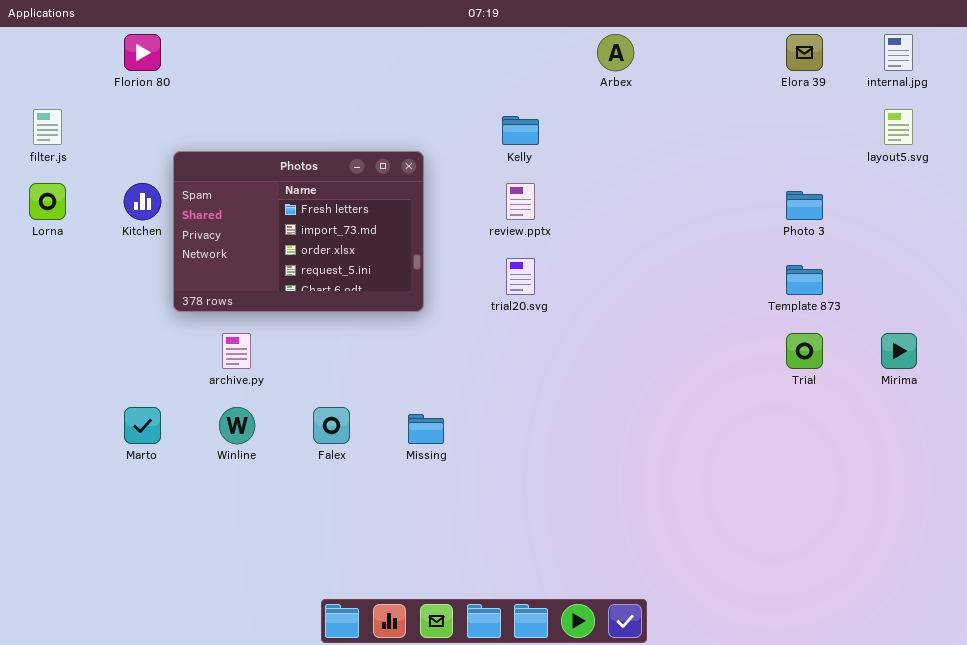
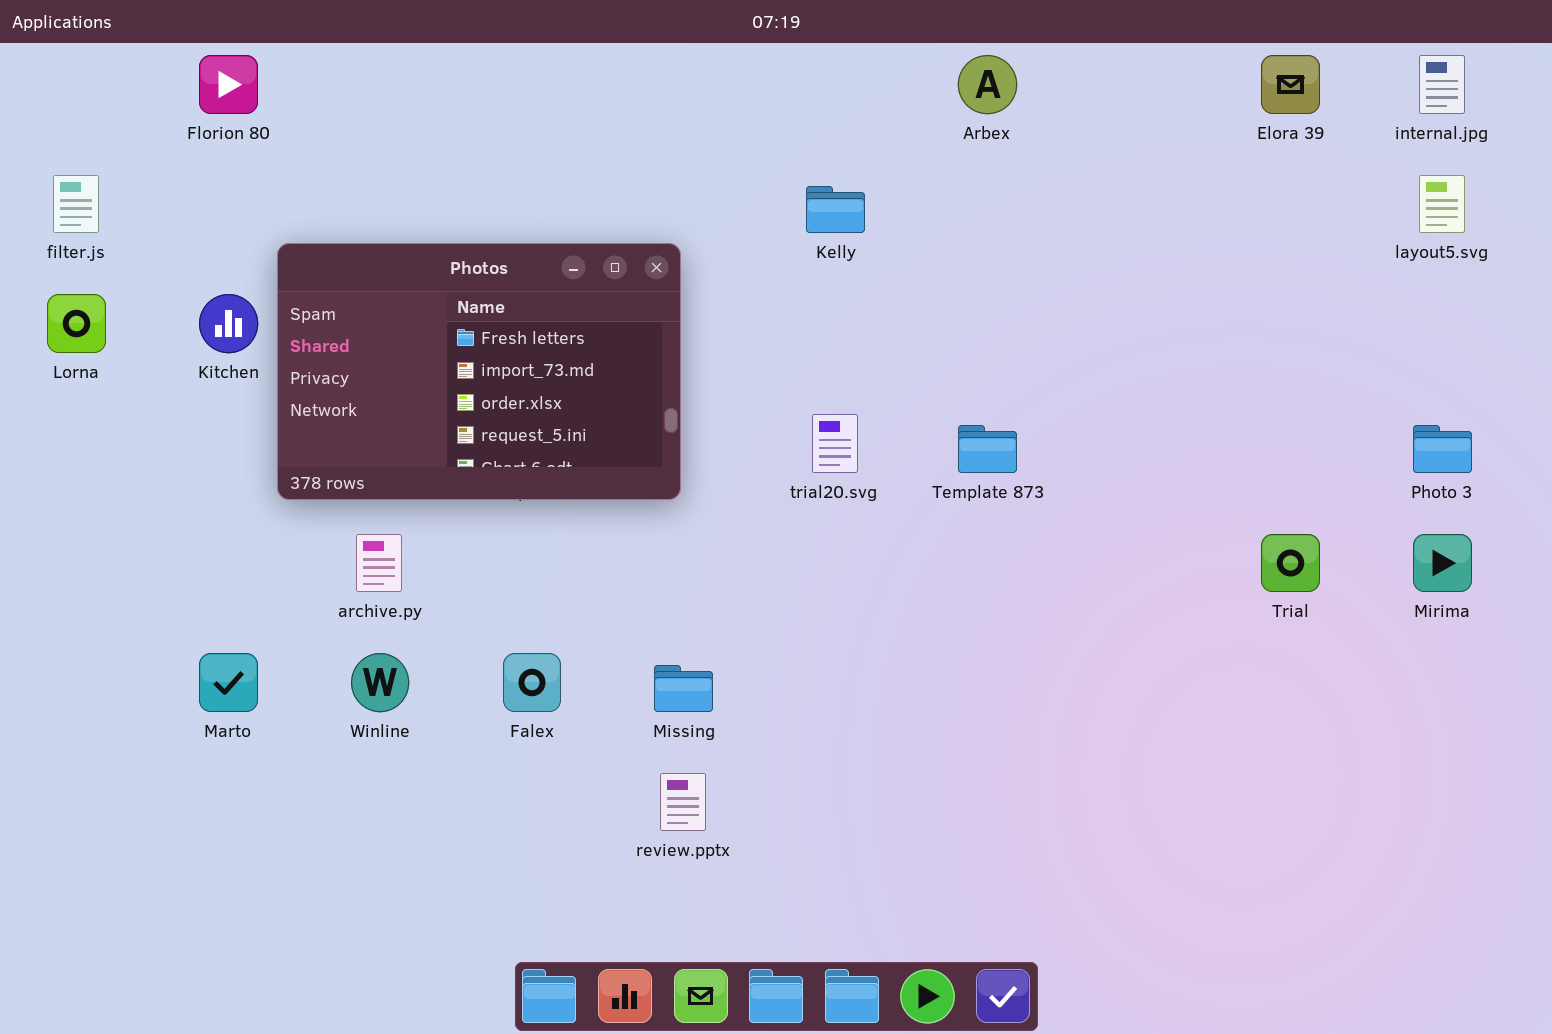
review.pptx: [506,183,535,220] -> [660,773,706,831], moved
Photo 3: [786,191,823,220] -> [1413,425,1472,473], moved
Template 873: [786,265,823,295] -> [958,425,1017,473], moved

